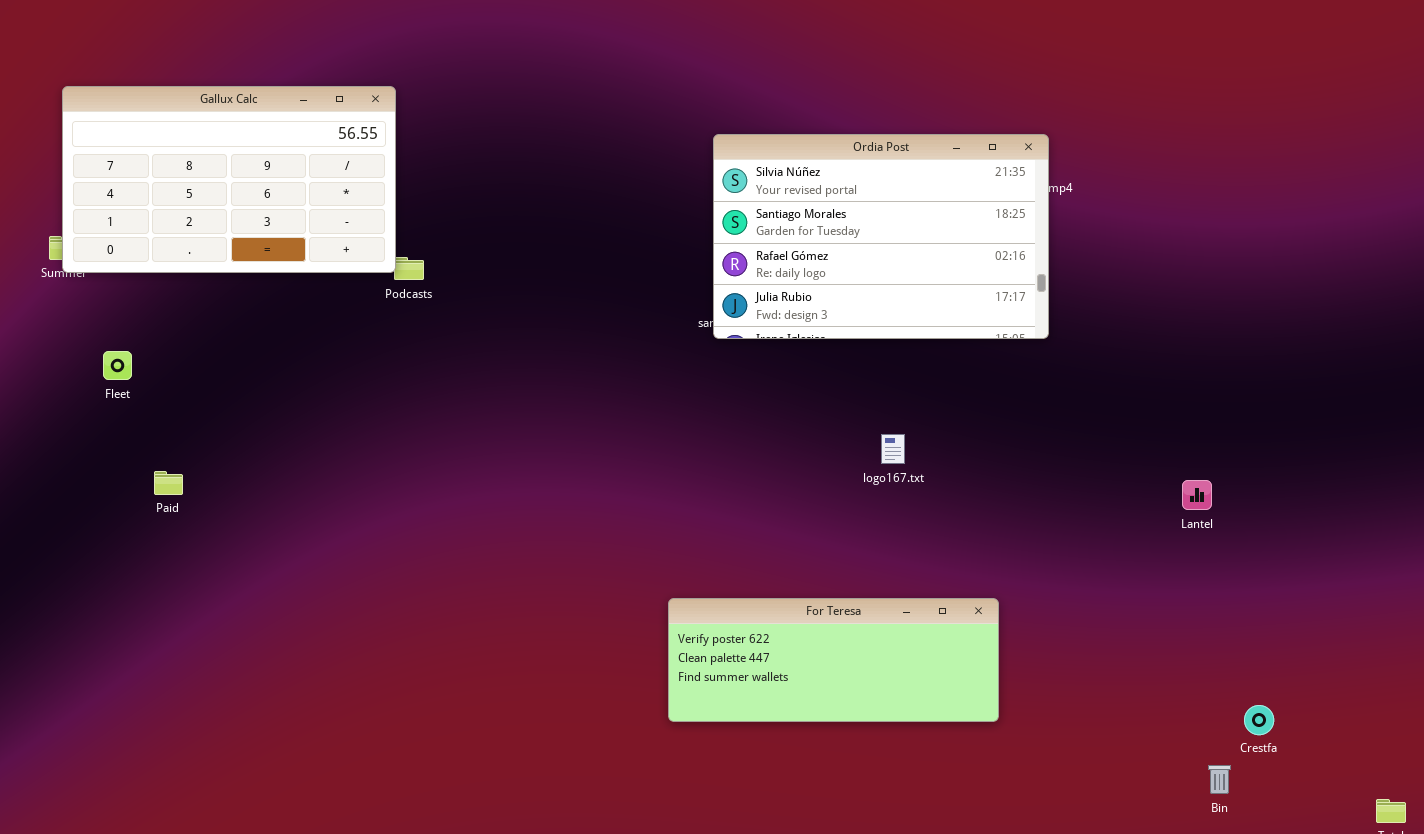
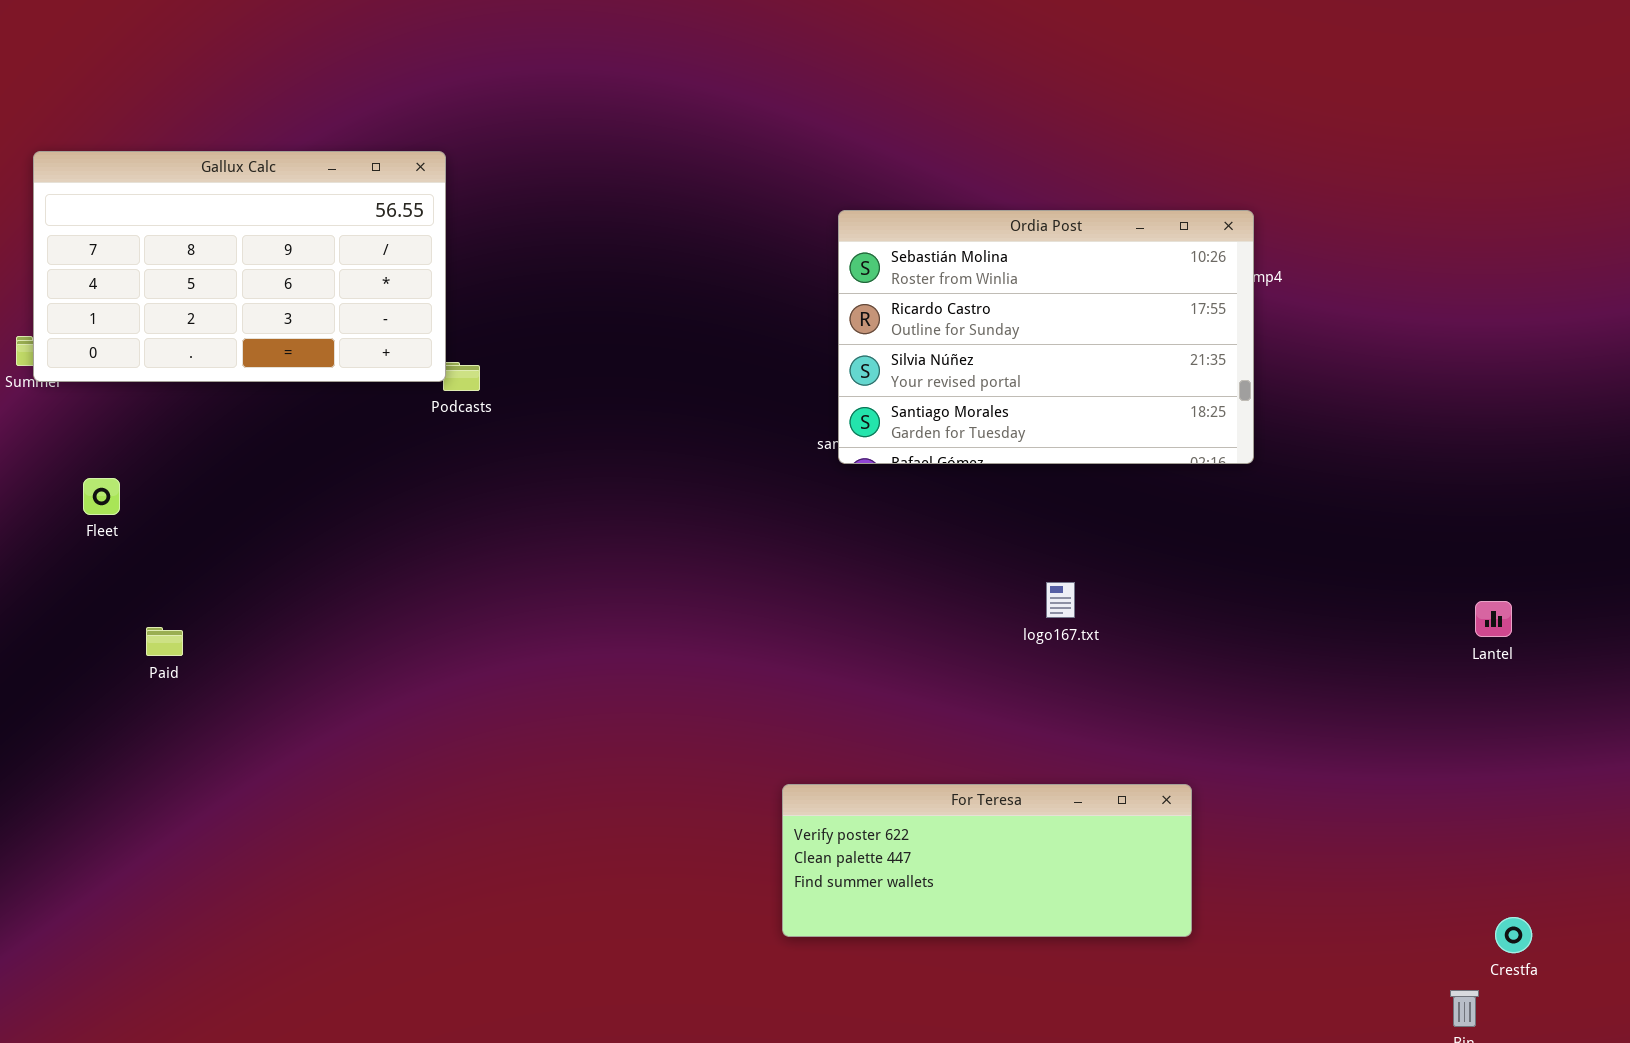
Ordia Post: [713,134,1049,339] -> [838,210,1254,464], scrolled up 2 rows
Lantel: [1182,480,1212,510] -> [1475,601,1512,637], moved

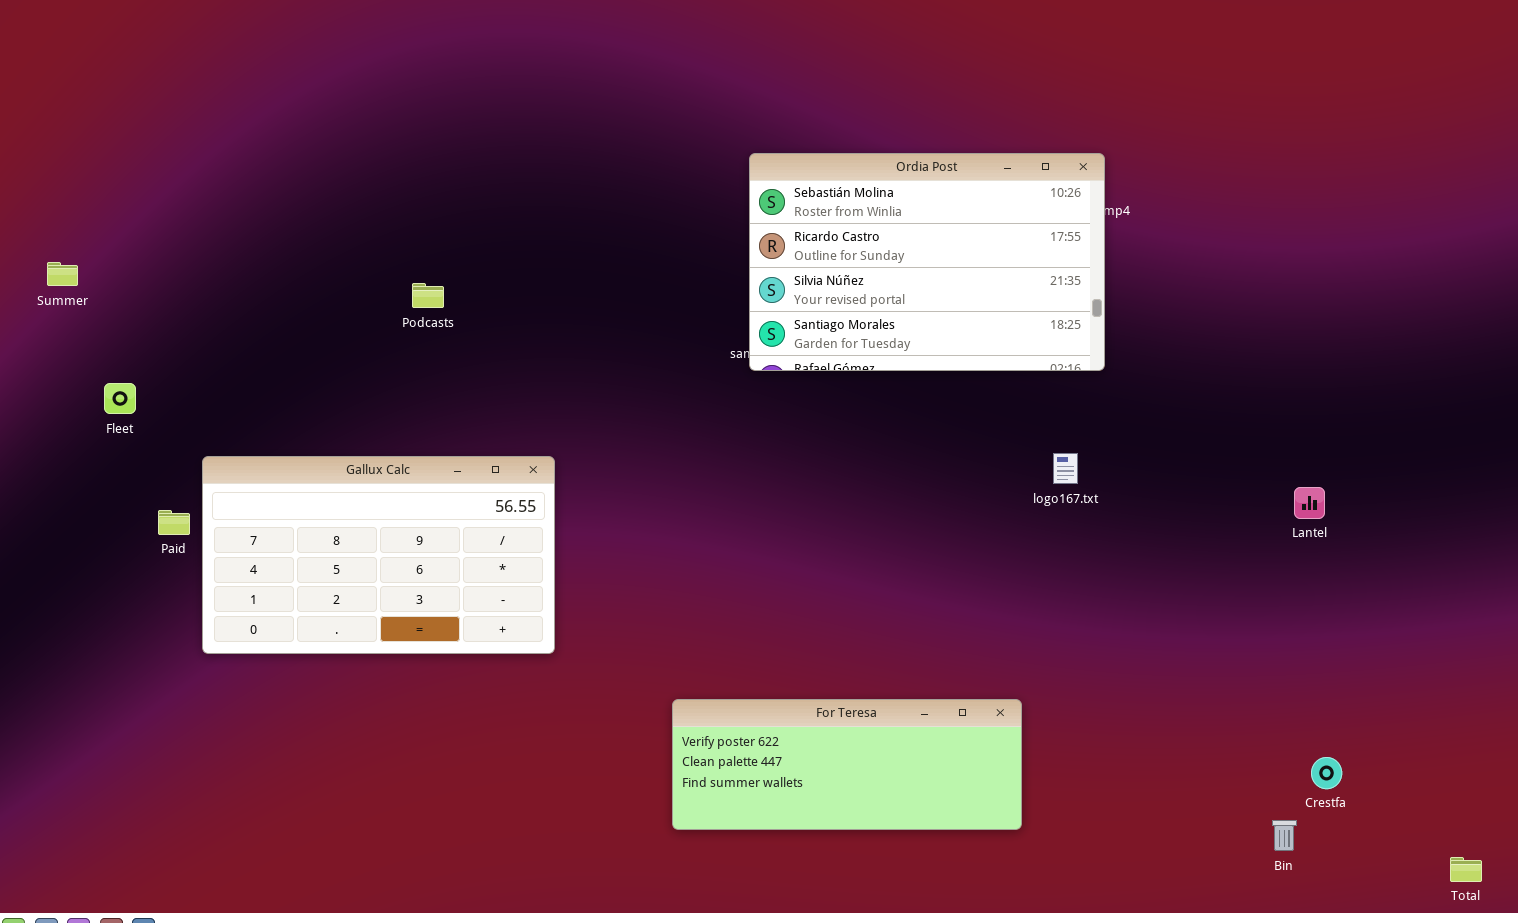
Gallux Calc: [33,151,446,382] -> [202,456,555,654], moved
logo167.txt: [1046,582,1075,618] -> [1053,453,1078,484], moved
For Teresa: [782,784,1192,937] -> [672,699,1022,830], moved

